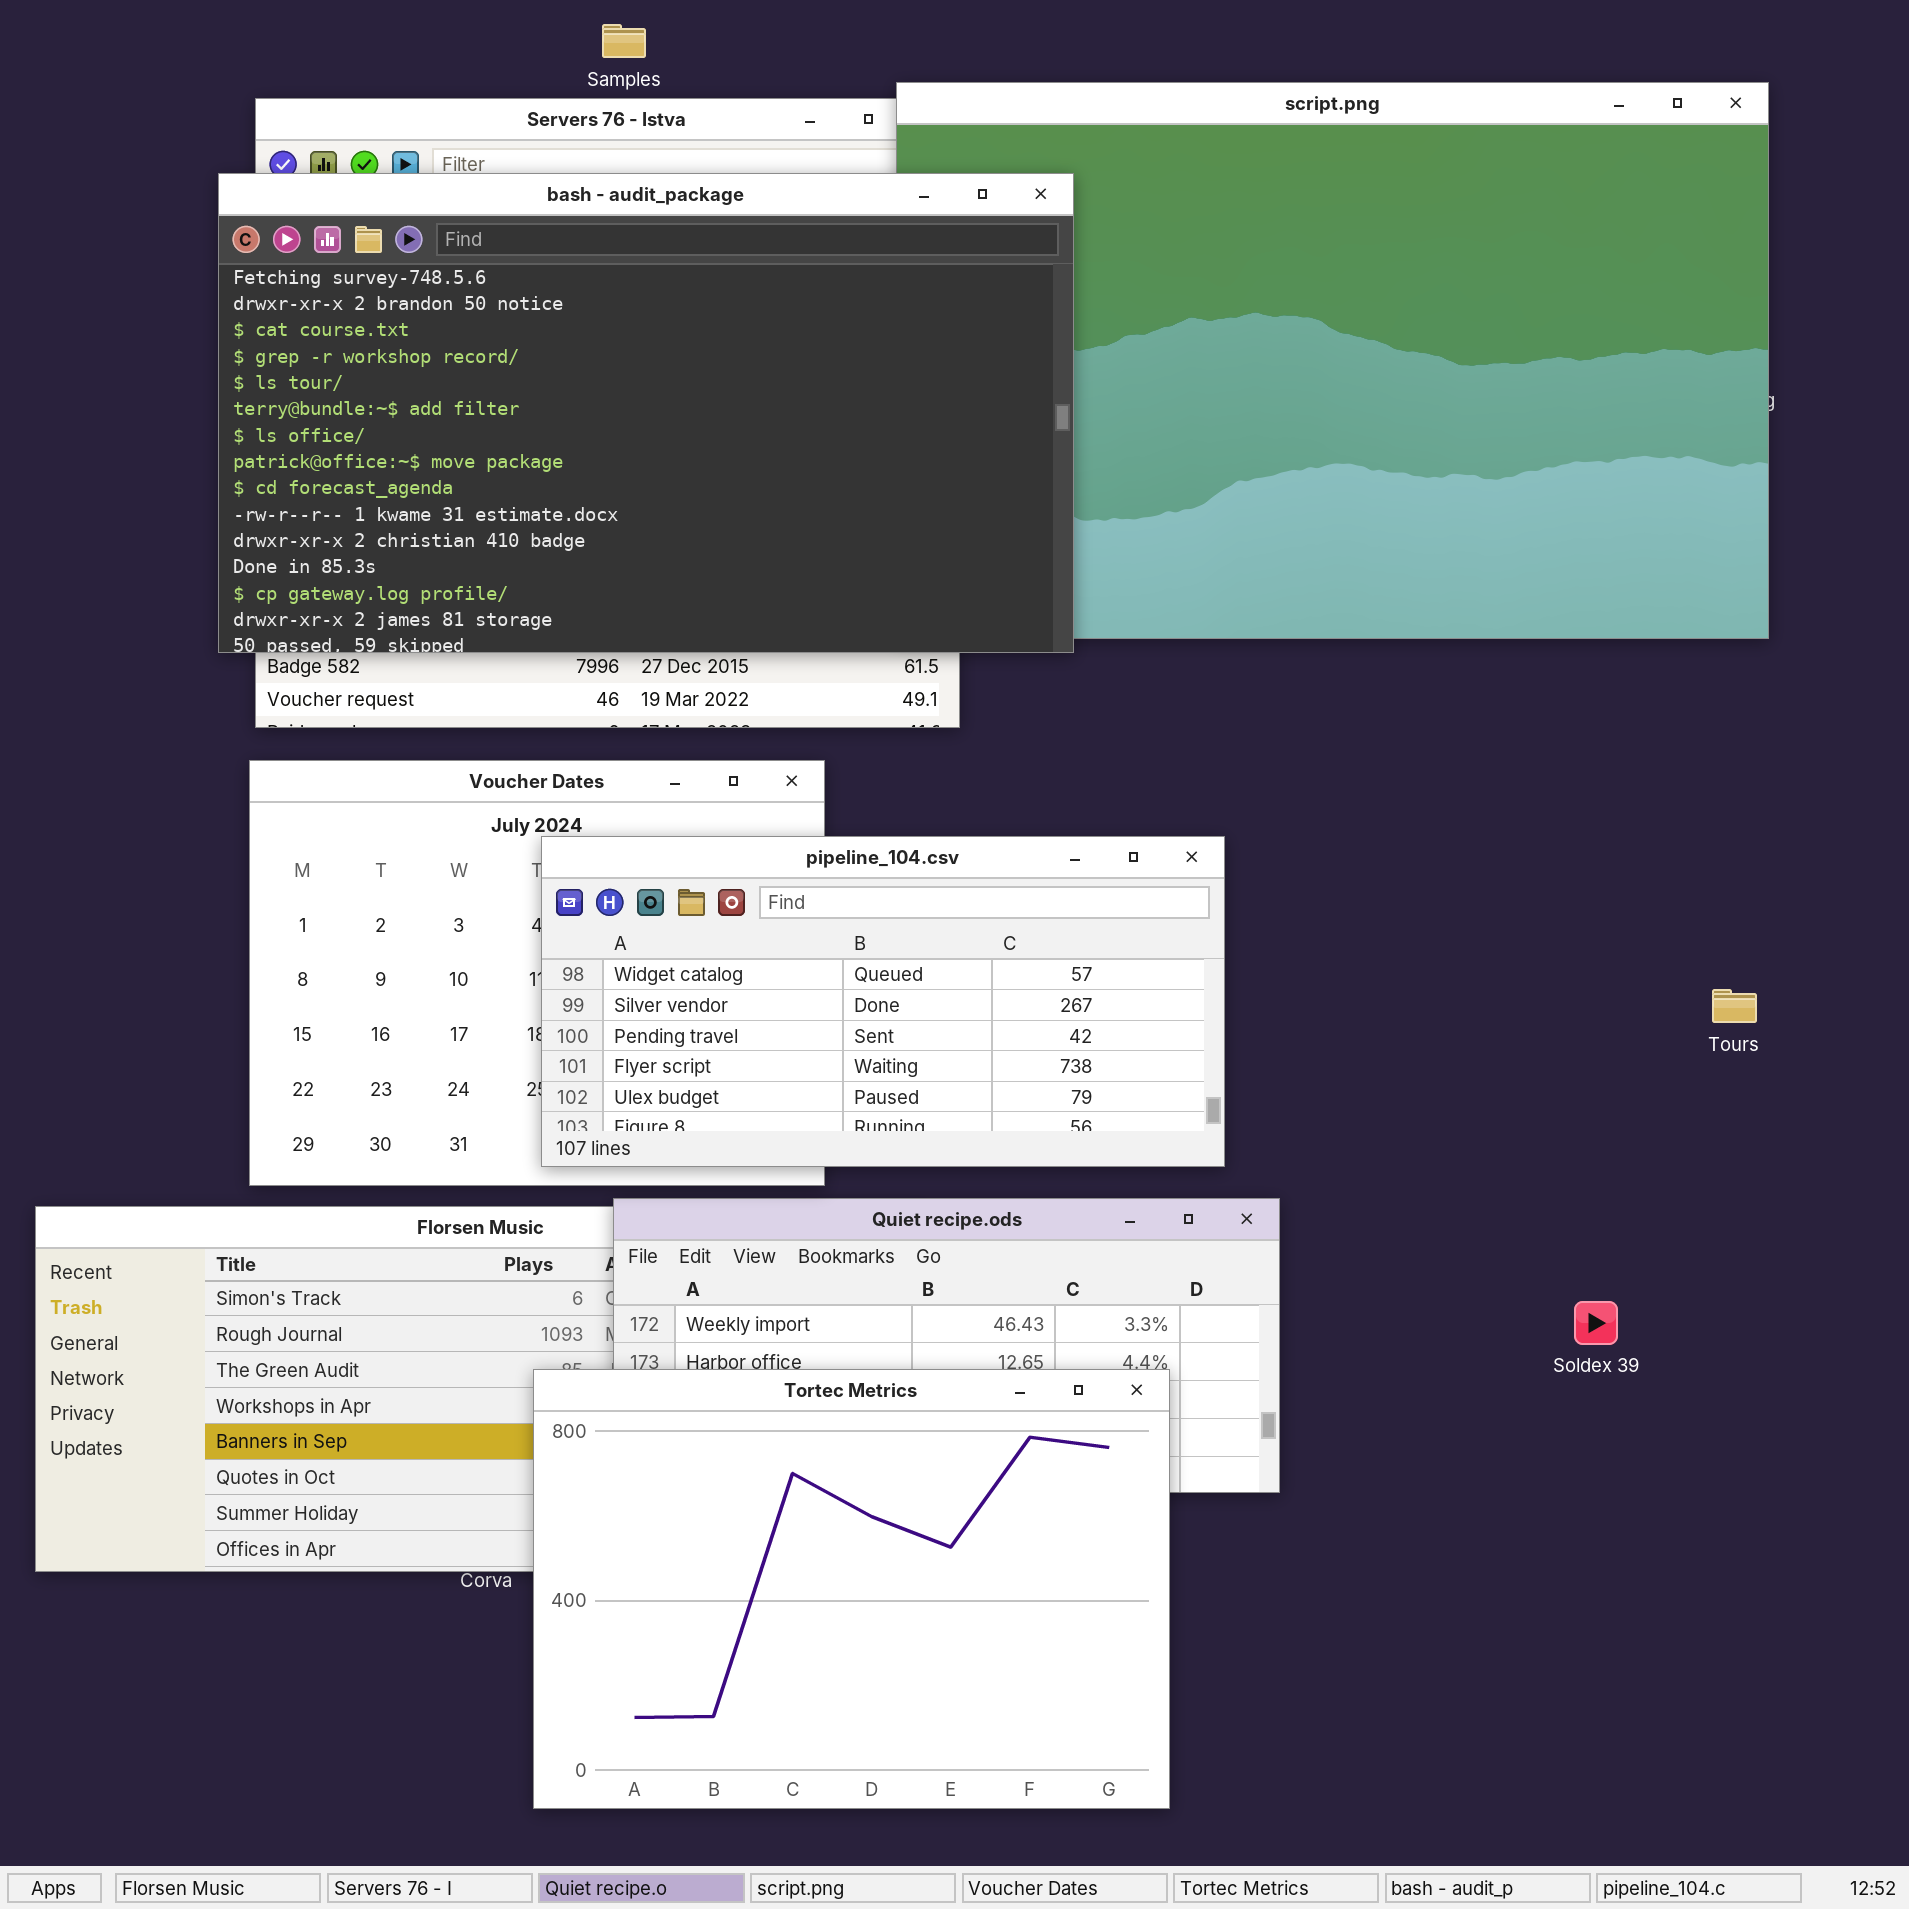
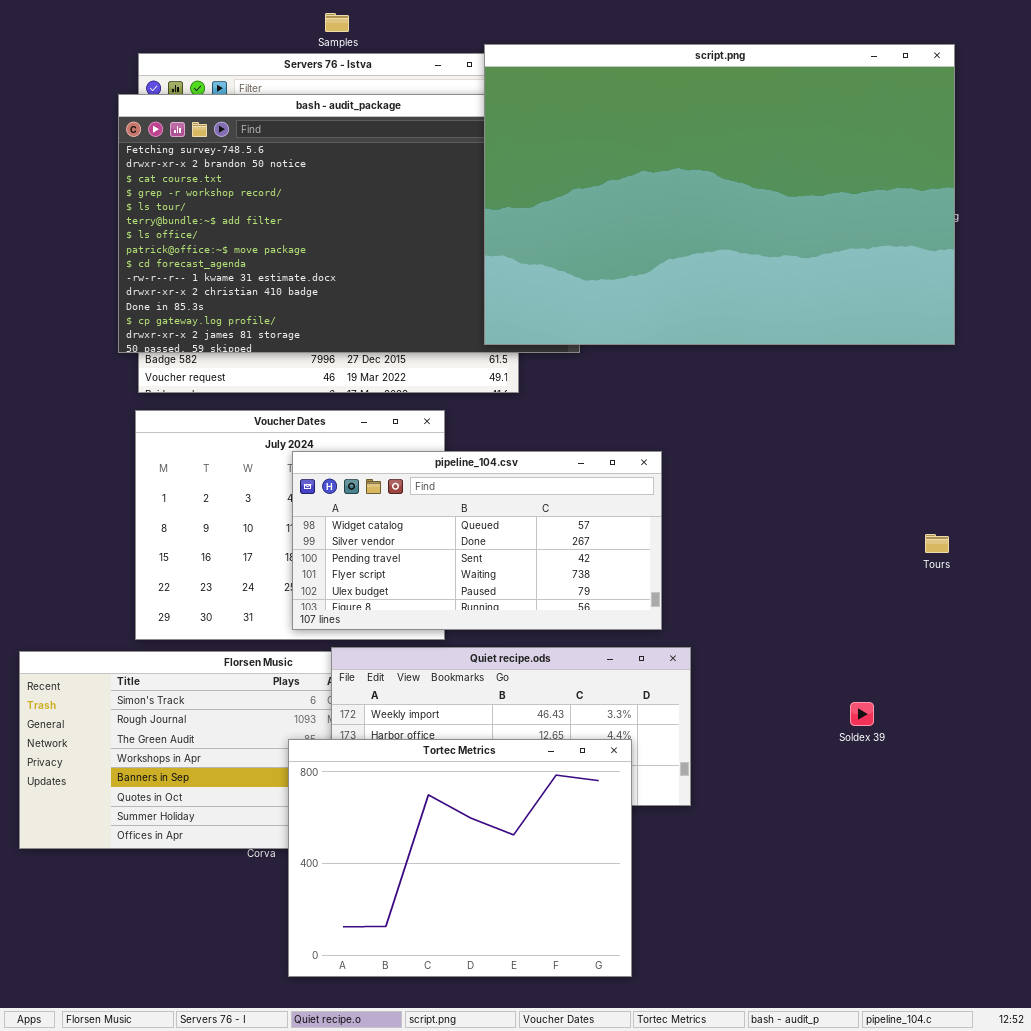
script.png: [896,82,1769,639] -> [484,44,955,345], raised

